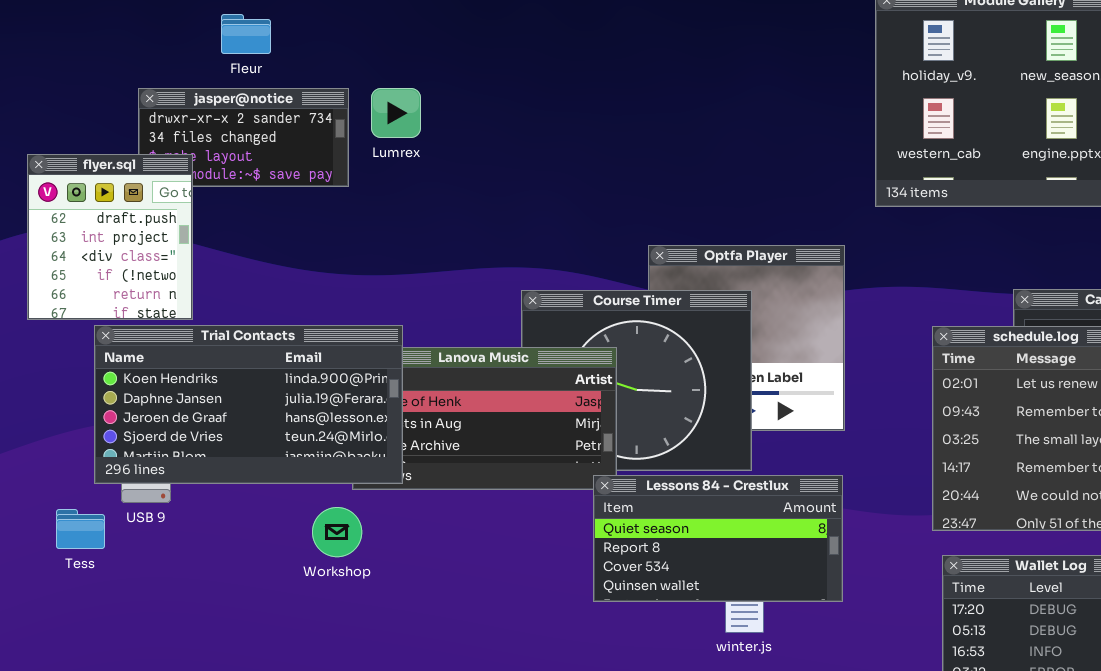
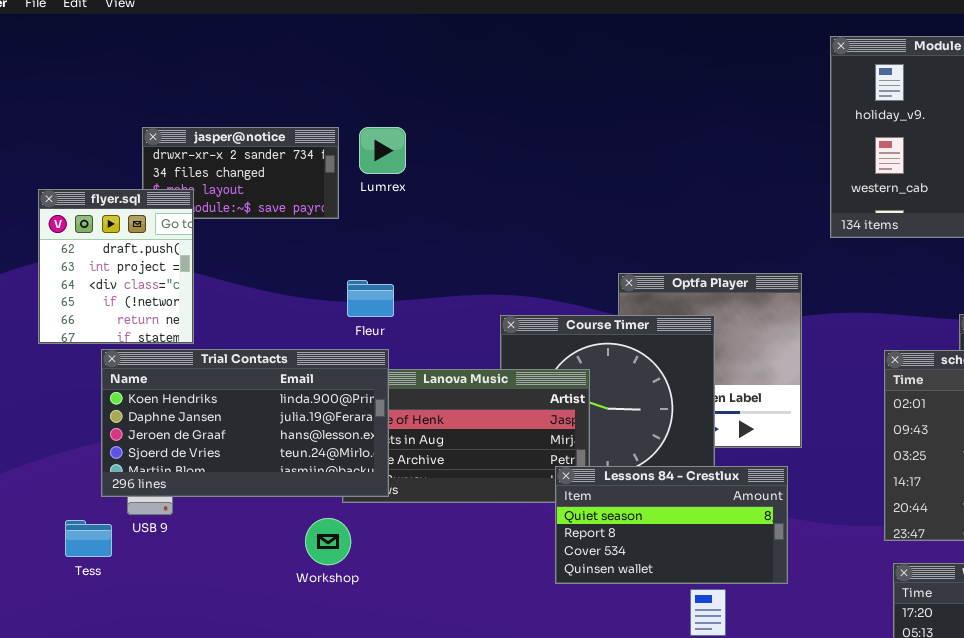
Fleur: [221,14,271,54] -> [347,280,394,317], moved
Lessons 84 - Crestlux: [593,475,843,602] -> [555,466,788,584], moved

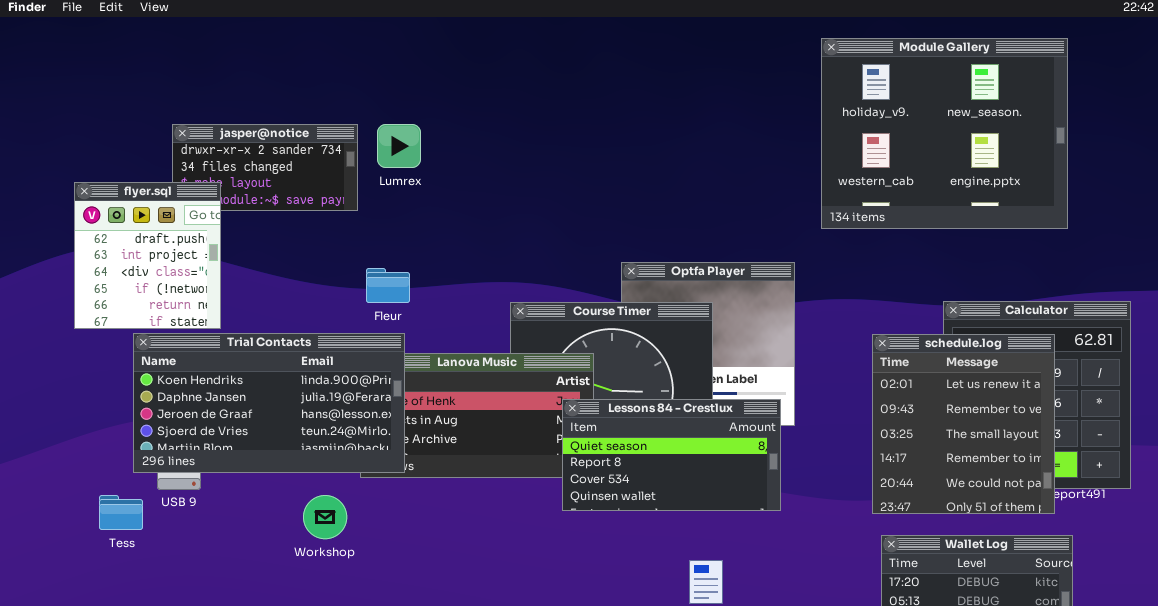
Lessons 84 - Crestlux: [555,466,788,584] -> [562,399,781,511], moved
Workshop: [305,518,351,565] -> [303,495,347,539], moved

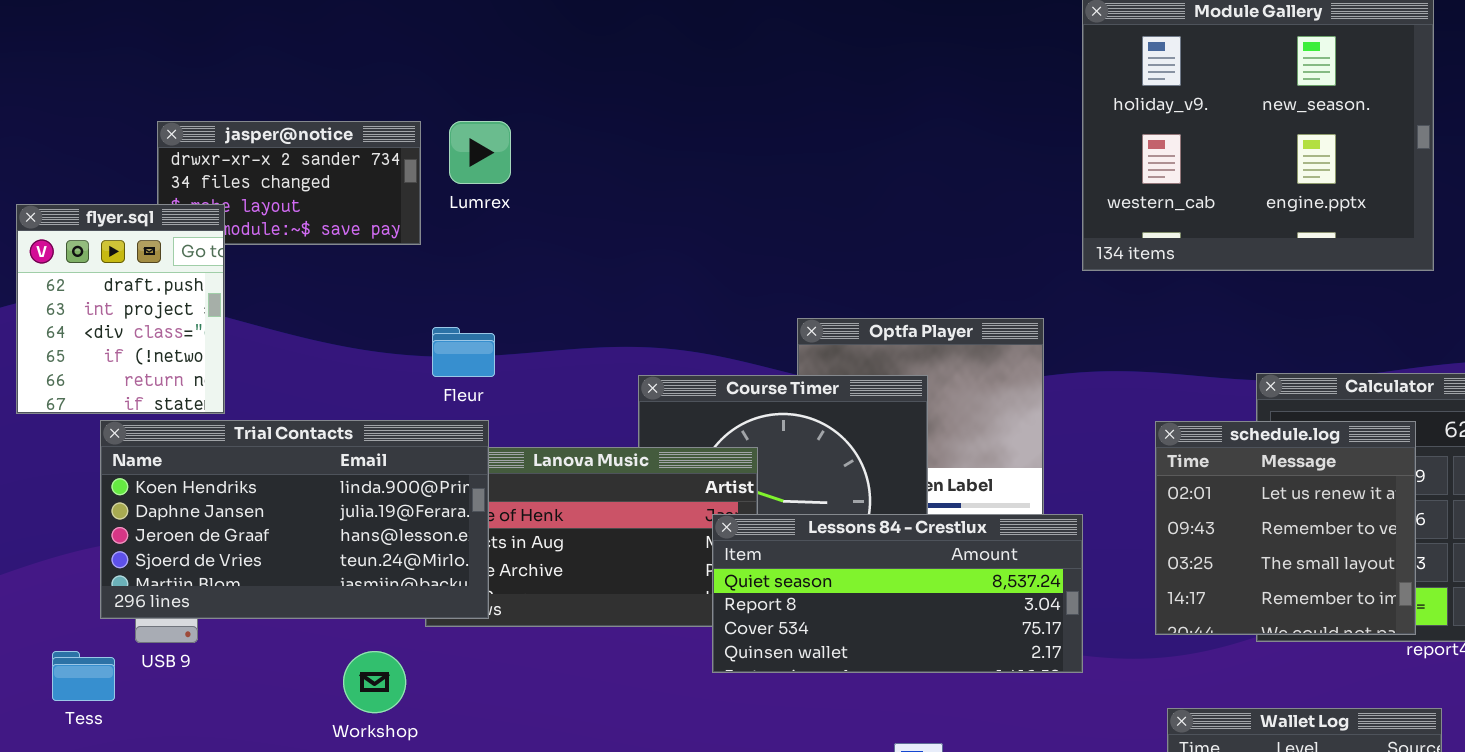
schedule.log: [872,334,1055,514] -> [1155,421,1416,635], resized
Lessons 84 - Crestlux: [562,399,781,511] -> [712,514,1083,673], resized

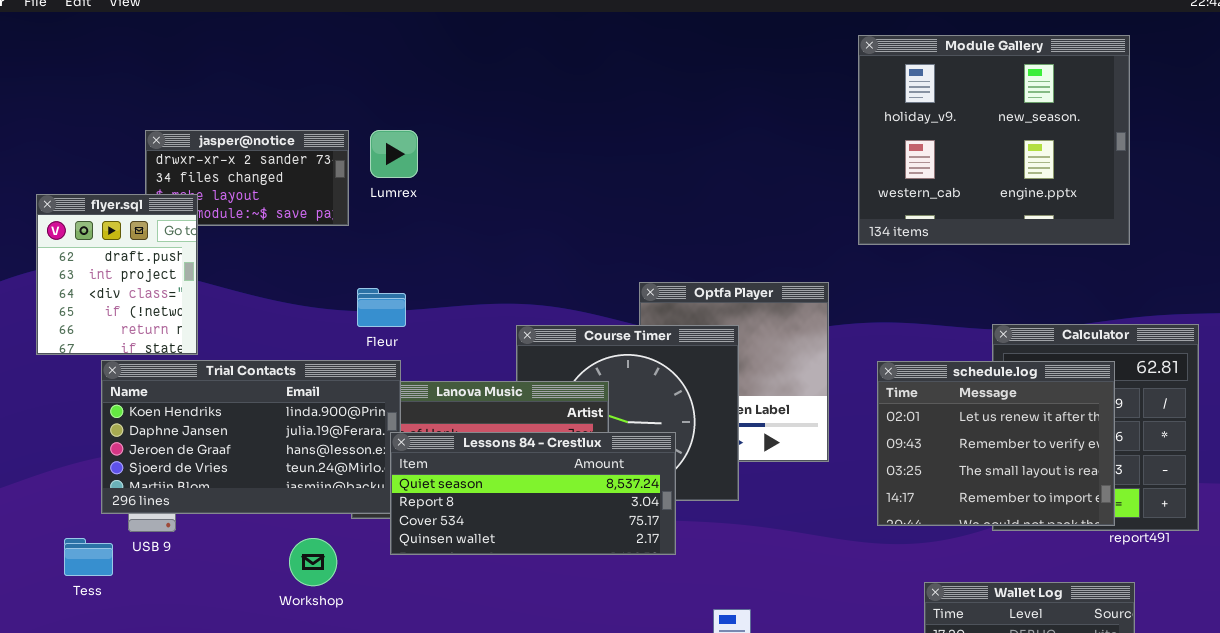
schedule.log: [1155,421,1416,635] -> [877,361,1115,526], resized
Lessons 84 - Crestlux: [712,514,1083,673] -> [390,432,676,555], moved

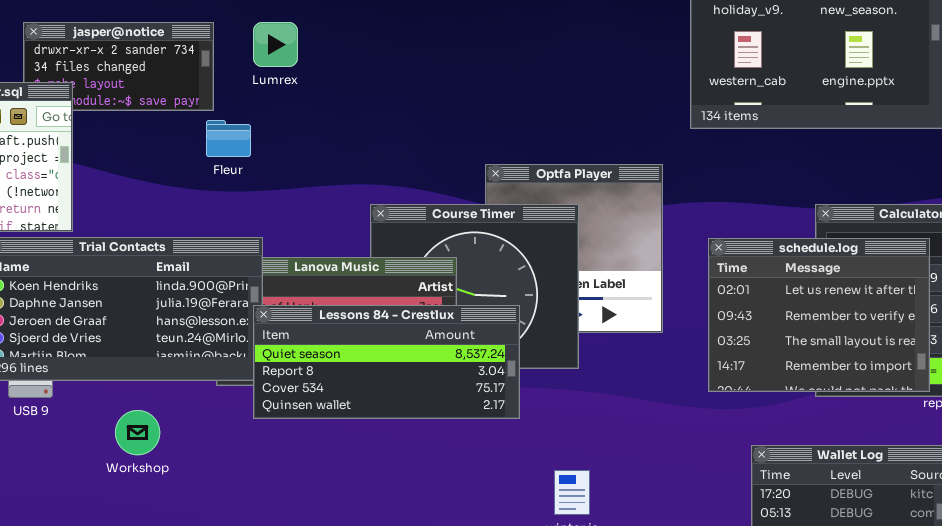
Lumrex: [370,130,418,178] -> [253,22,298,67], moved
Fleur: [357,288,406,327] -> [206,120,251,157], moved
Workshop: [289,538,337,586] -> [115,410,160,455], moved

